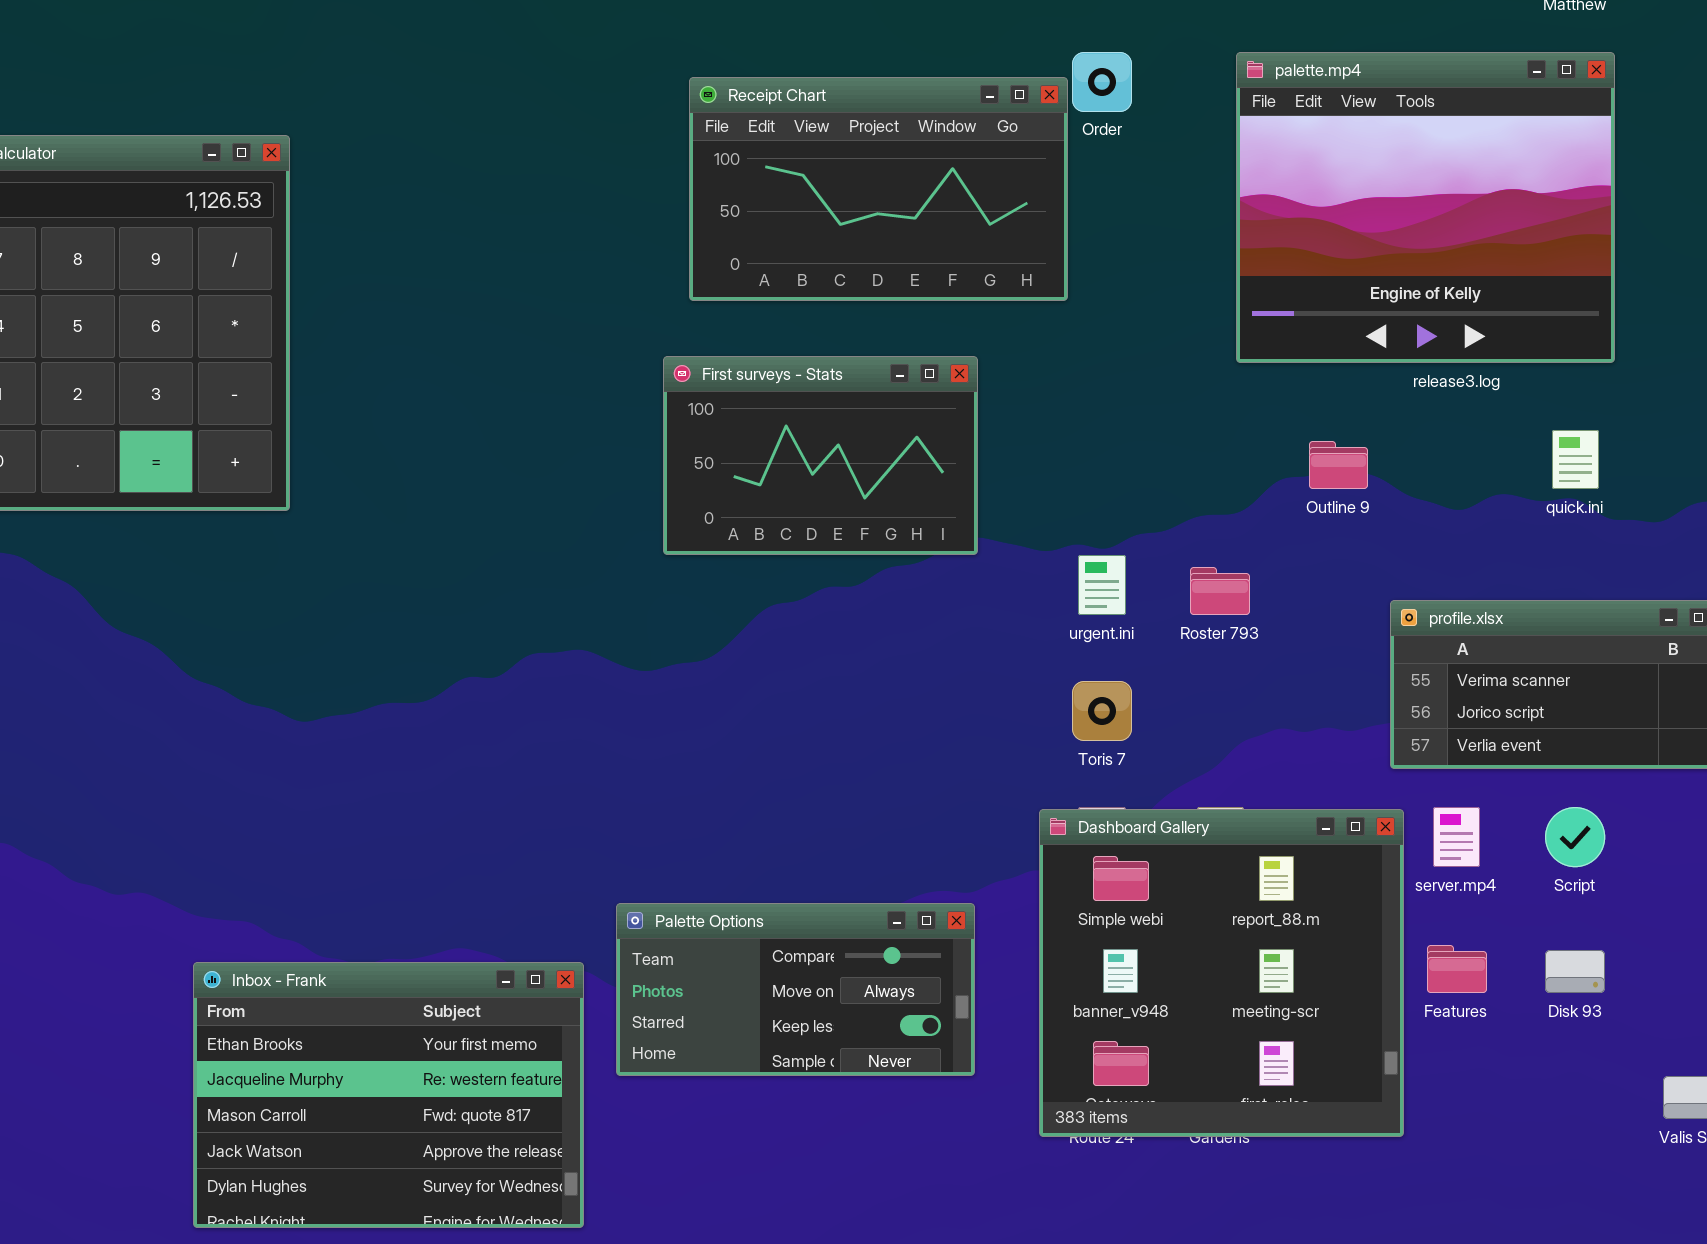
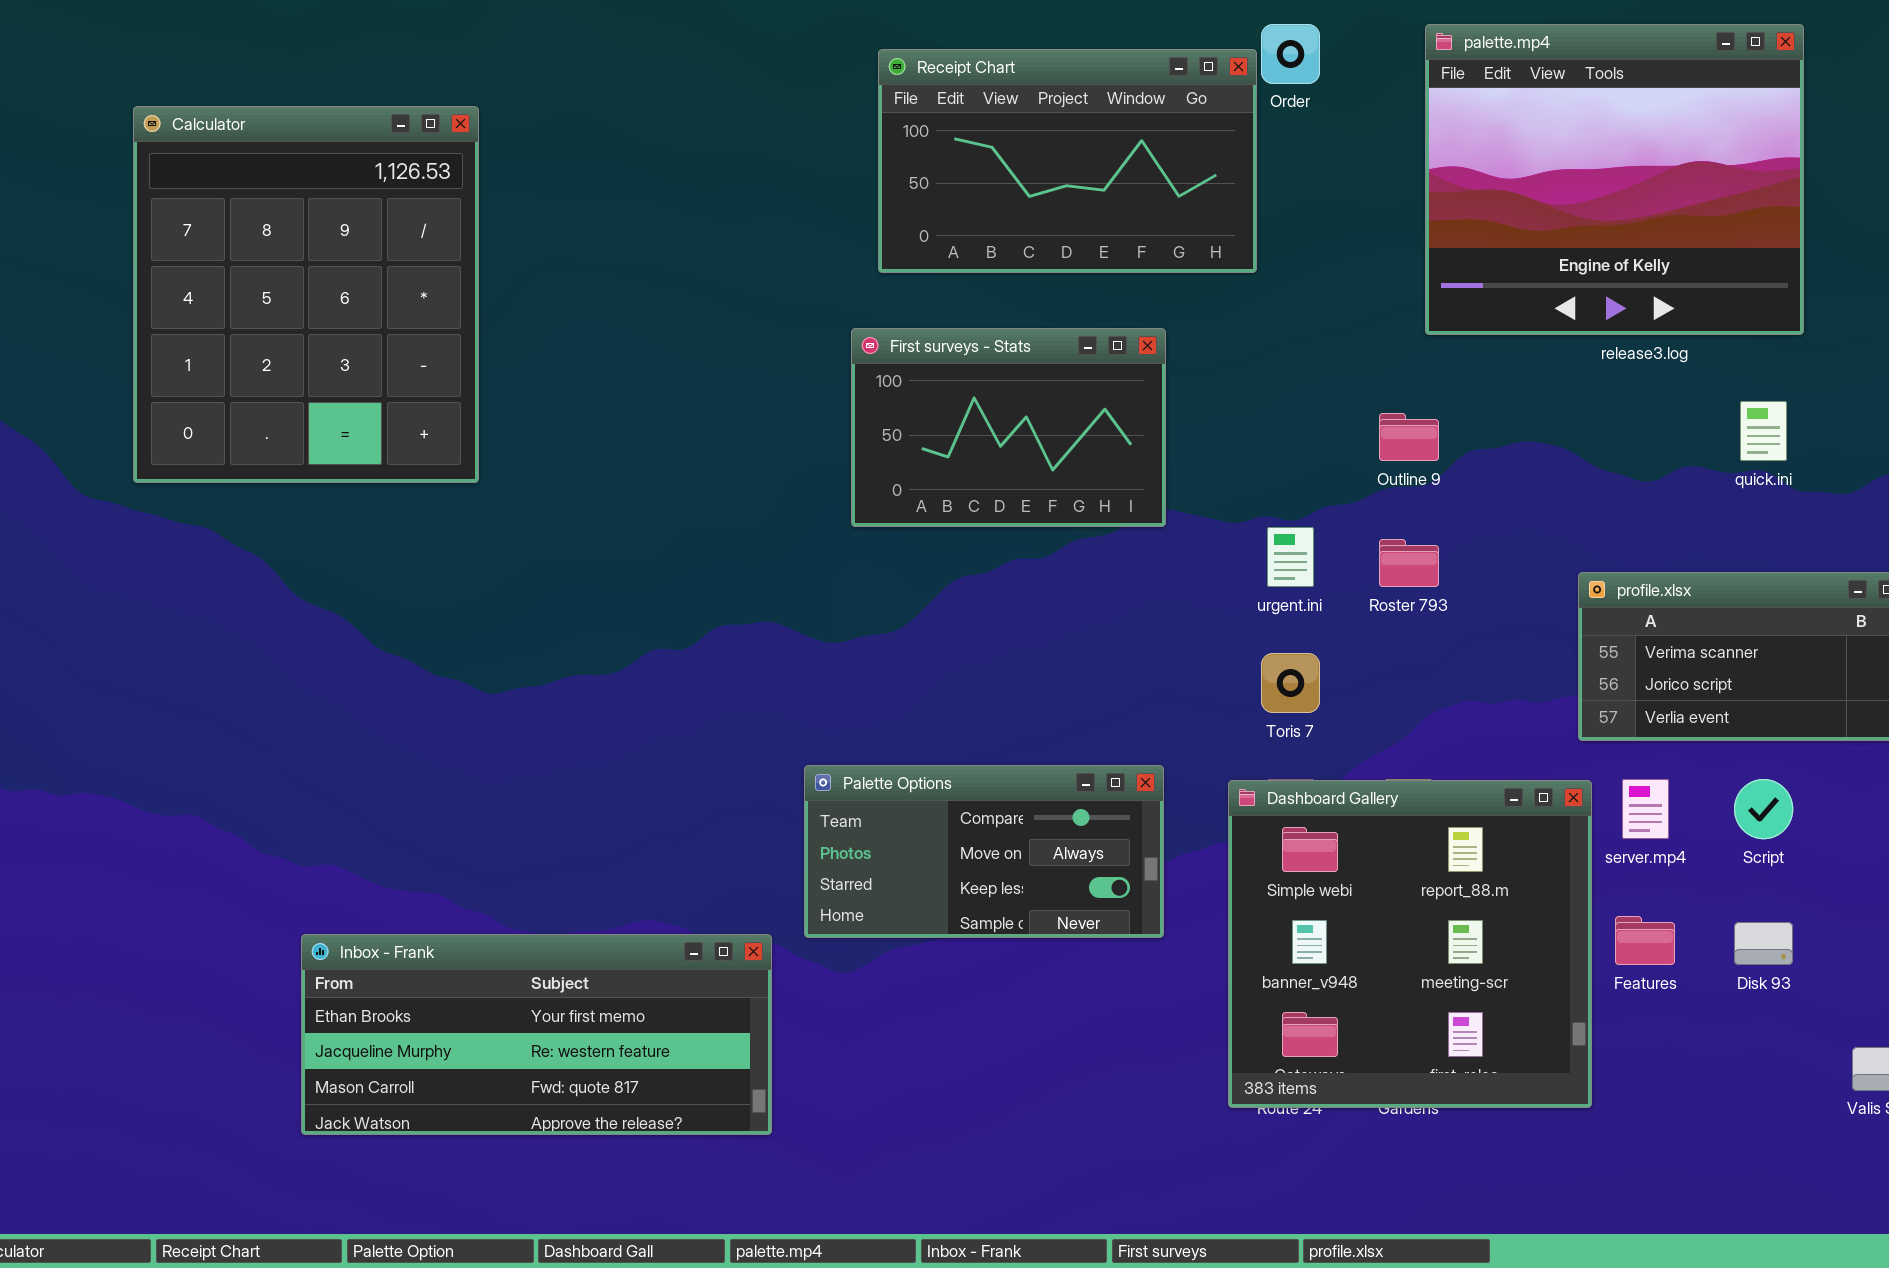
Outline 9: [1309,441,1368,489] -> [1379,413,1439,461], moved
Palette Options: [616,903,975,1076] -> [804,765,1164,938], moved
Inbox - Frank: [193,962,584,1228] -> [301,934,772,1135], resized

